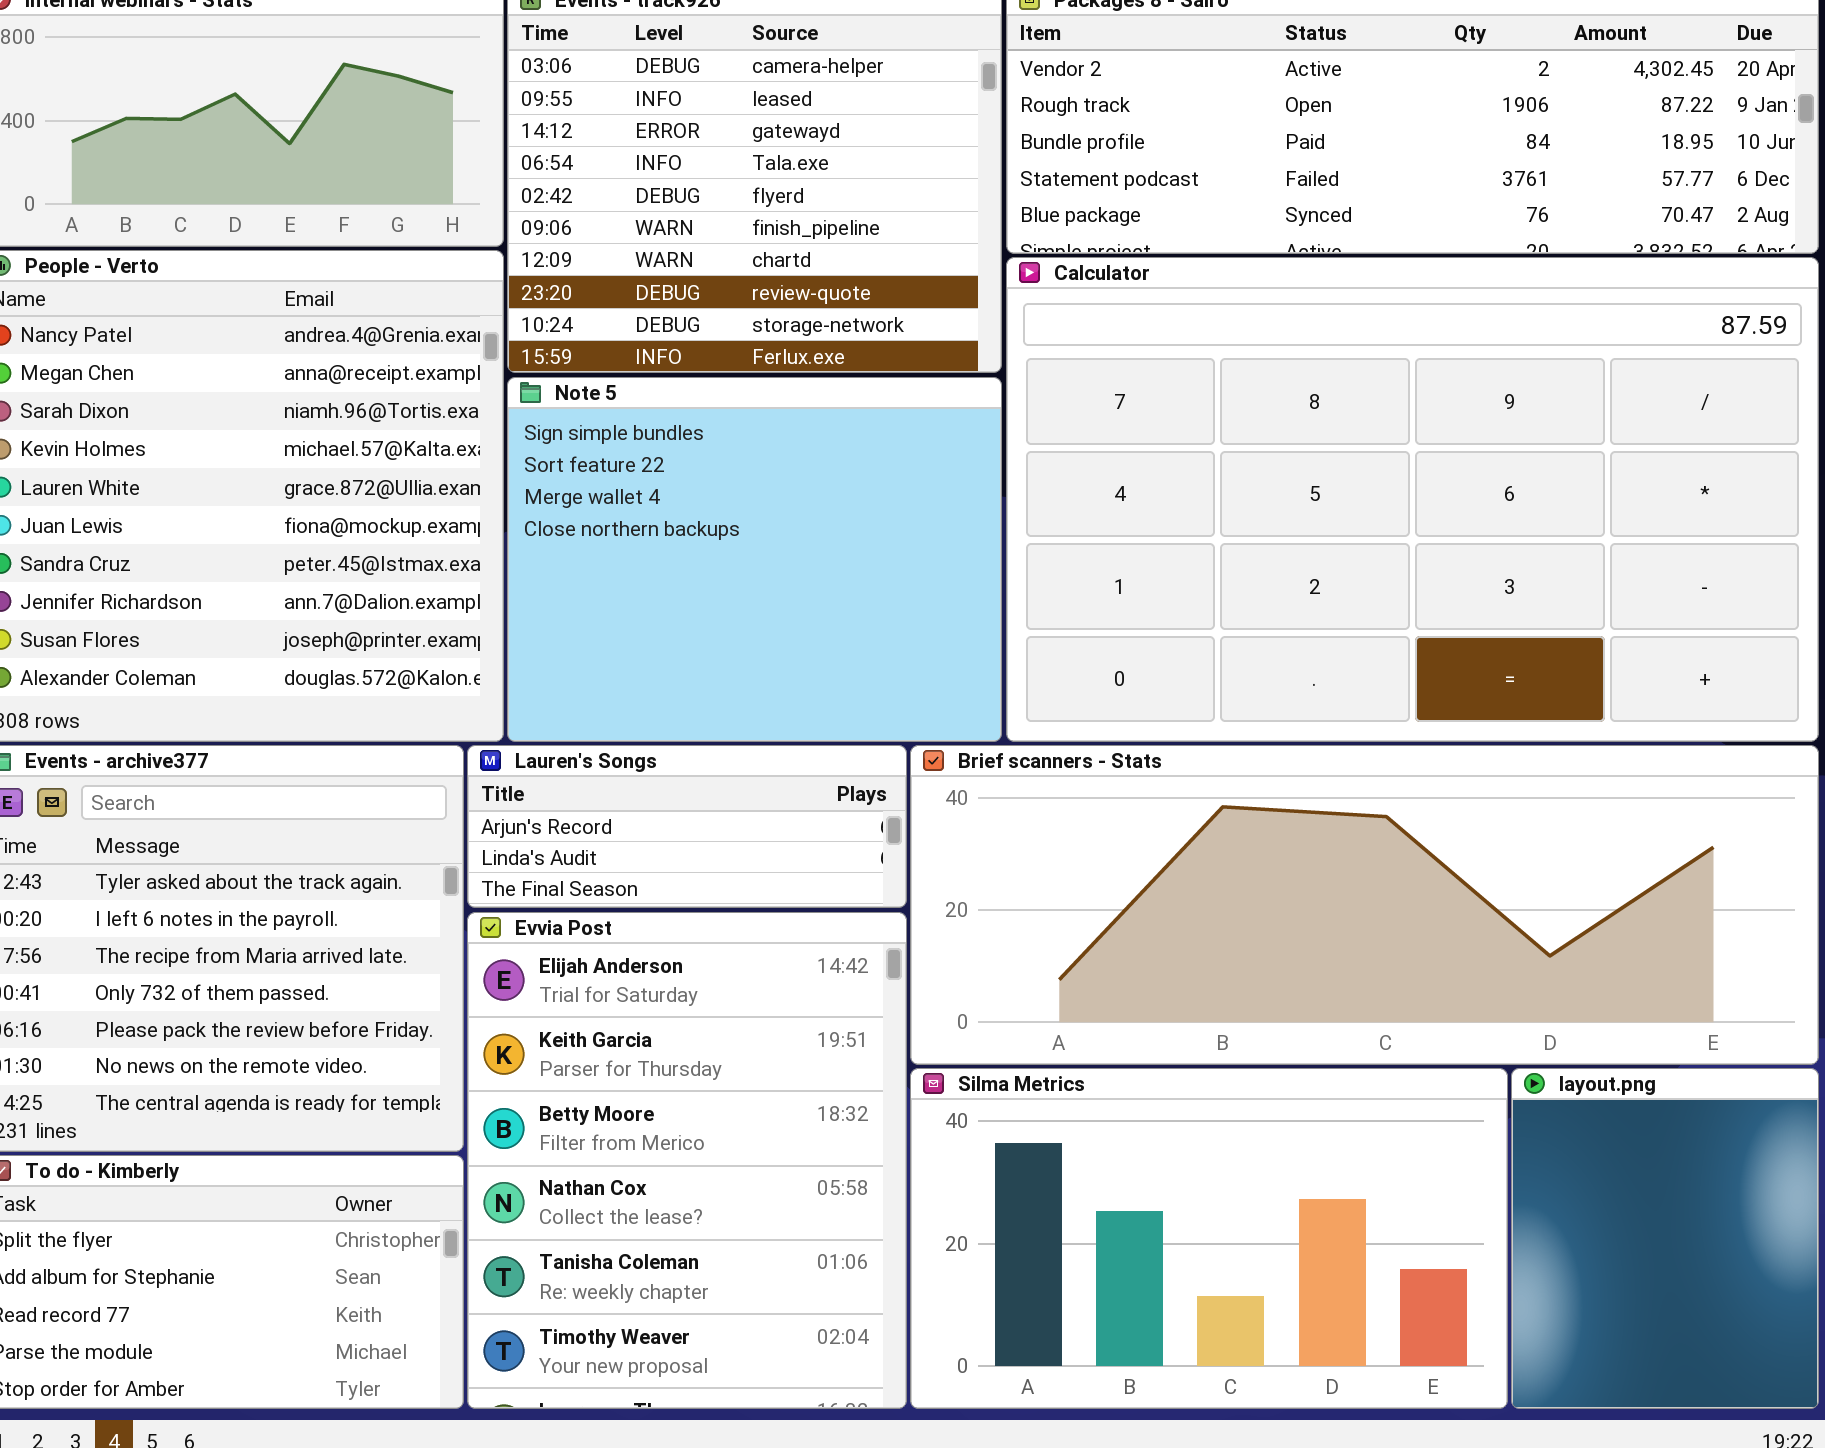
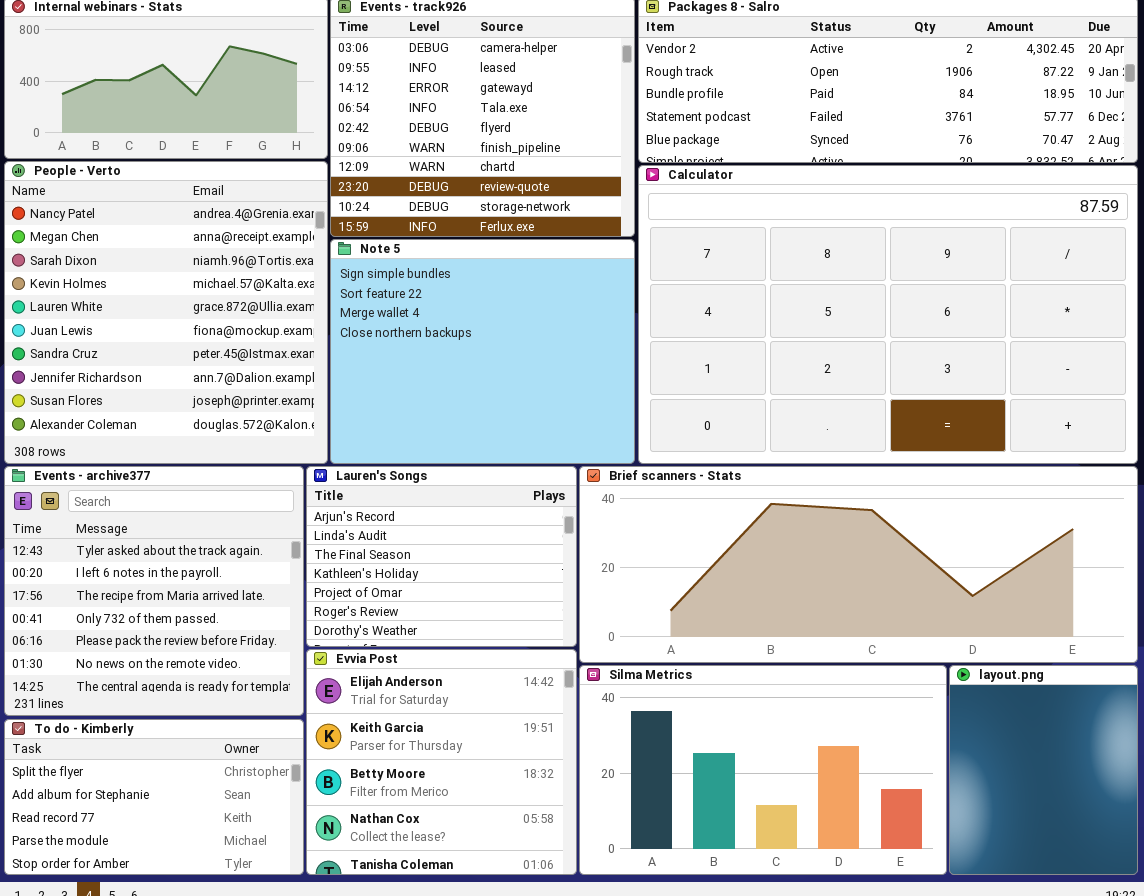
Lauren's Songs: [467,745,907,908] -> [306,466,577,647], resized
Evvia Post: [467,912,907,1409] -> [306,649,577,875], resized

